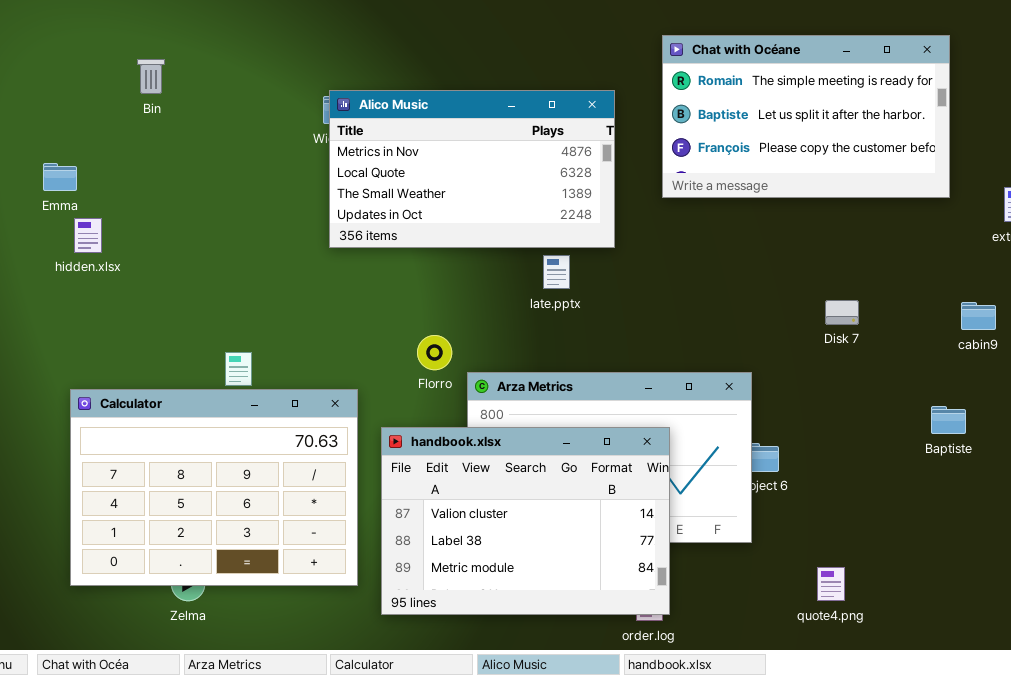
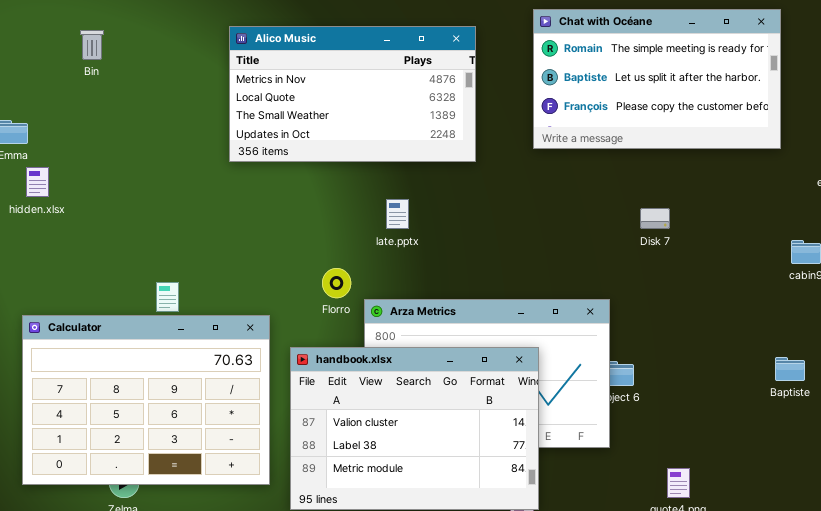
Alico Music: [329,90,615,248] -> [229,26,476,162], moved
late.pptx: [543,255,570,289] -> [386,199,409,229], moved
Disk 7: [825,300,859,325] -> [640,208,670,229], moved
Baptiste: [931,406,966,434] -> [775,357,805,381], moved

